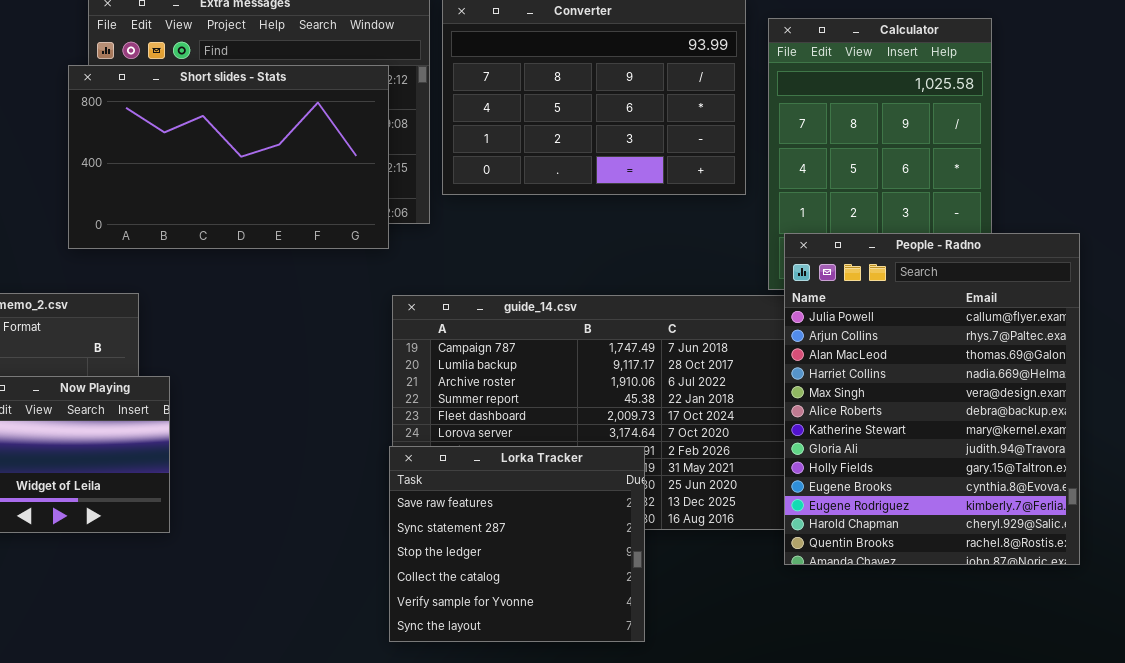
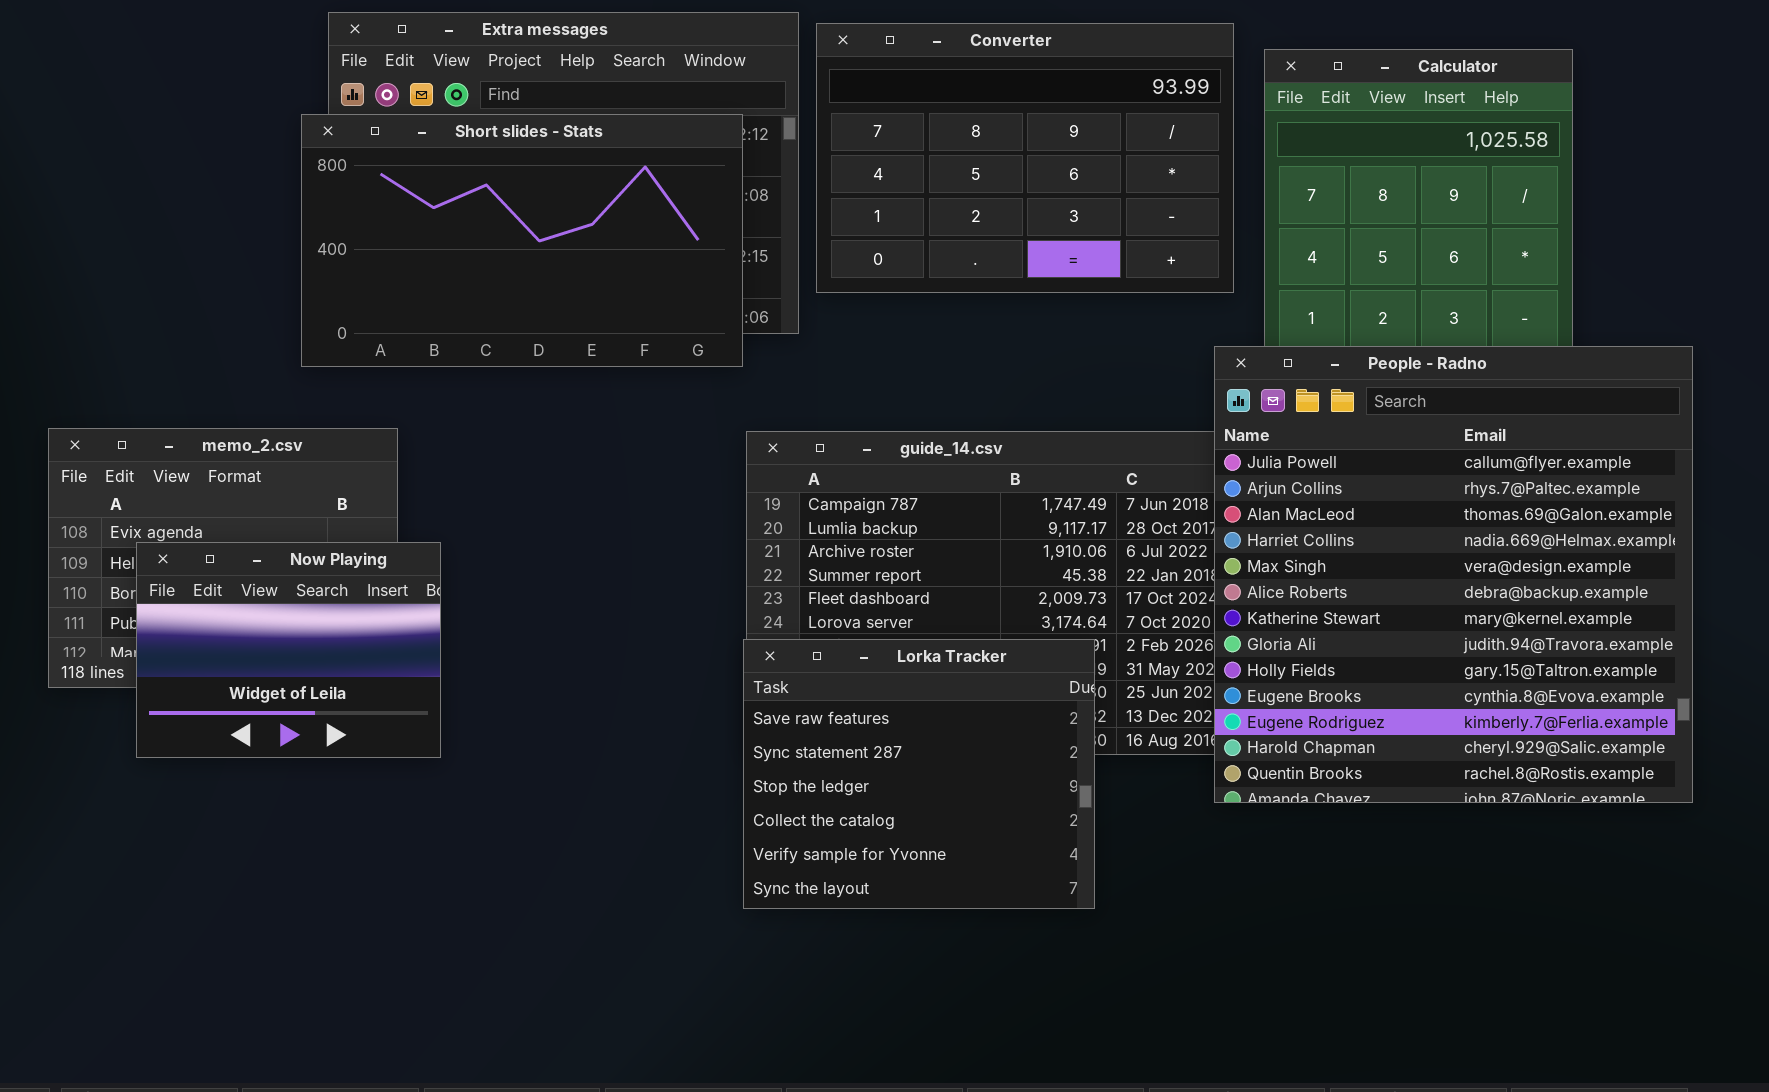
People - Radno: [784,233,1080,565] -> [1214,346,1693,803], resized

